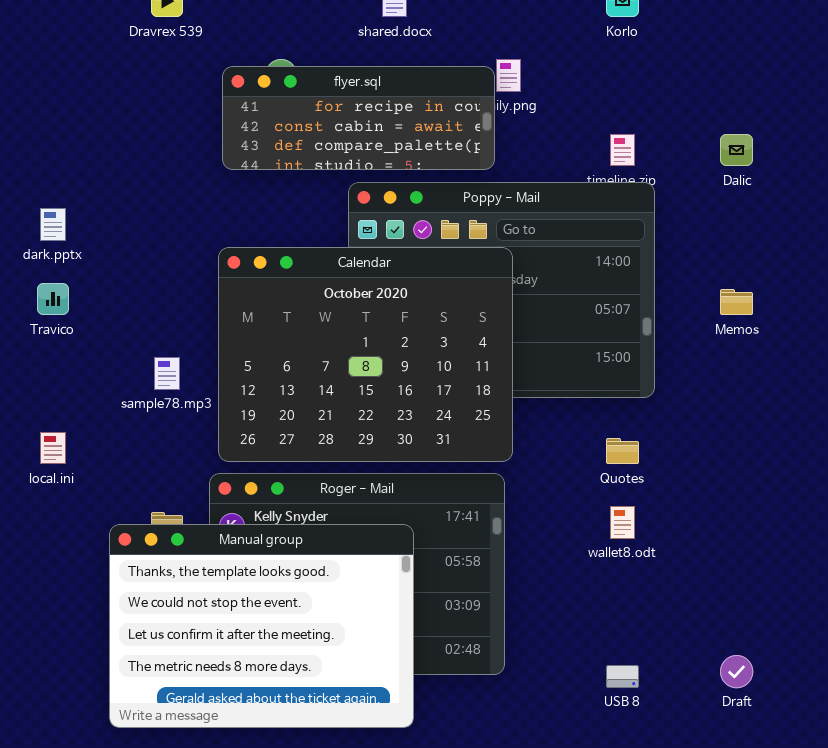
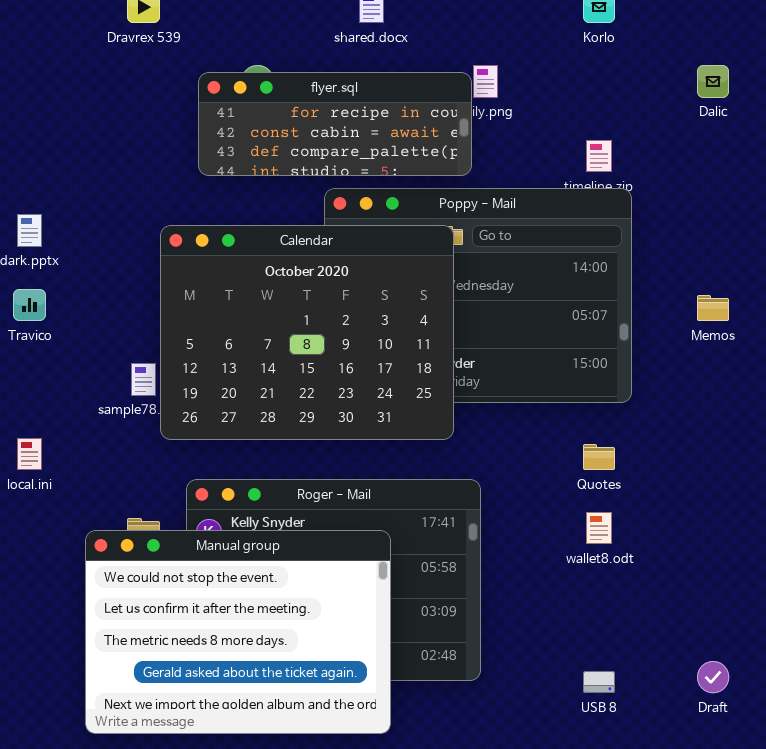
Dalic: [720,134,753,166] -> [697,65,729,98], moved
Calendar: [218,247,513,462] -> [160,225,454,440], moved
Manual group: [109,524,414,728] -> [85,530,391,734], scrolled down 1 row

